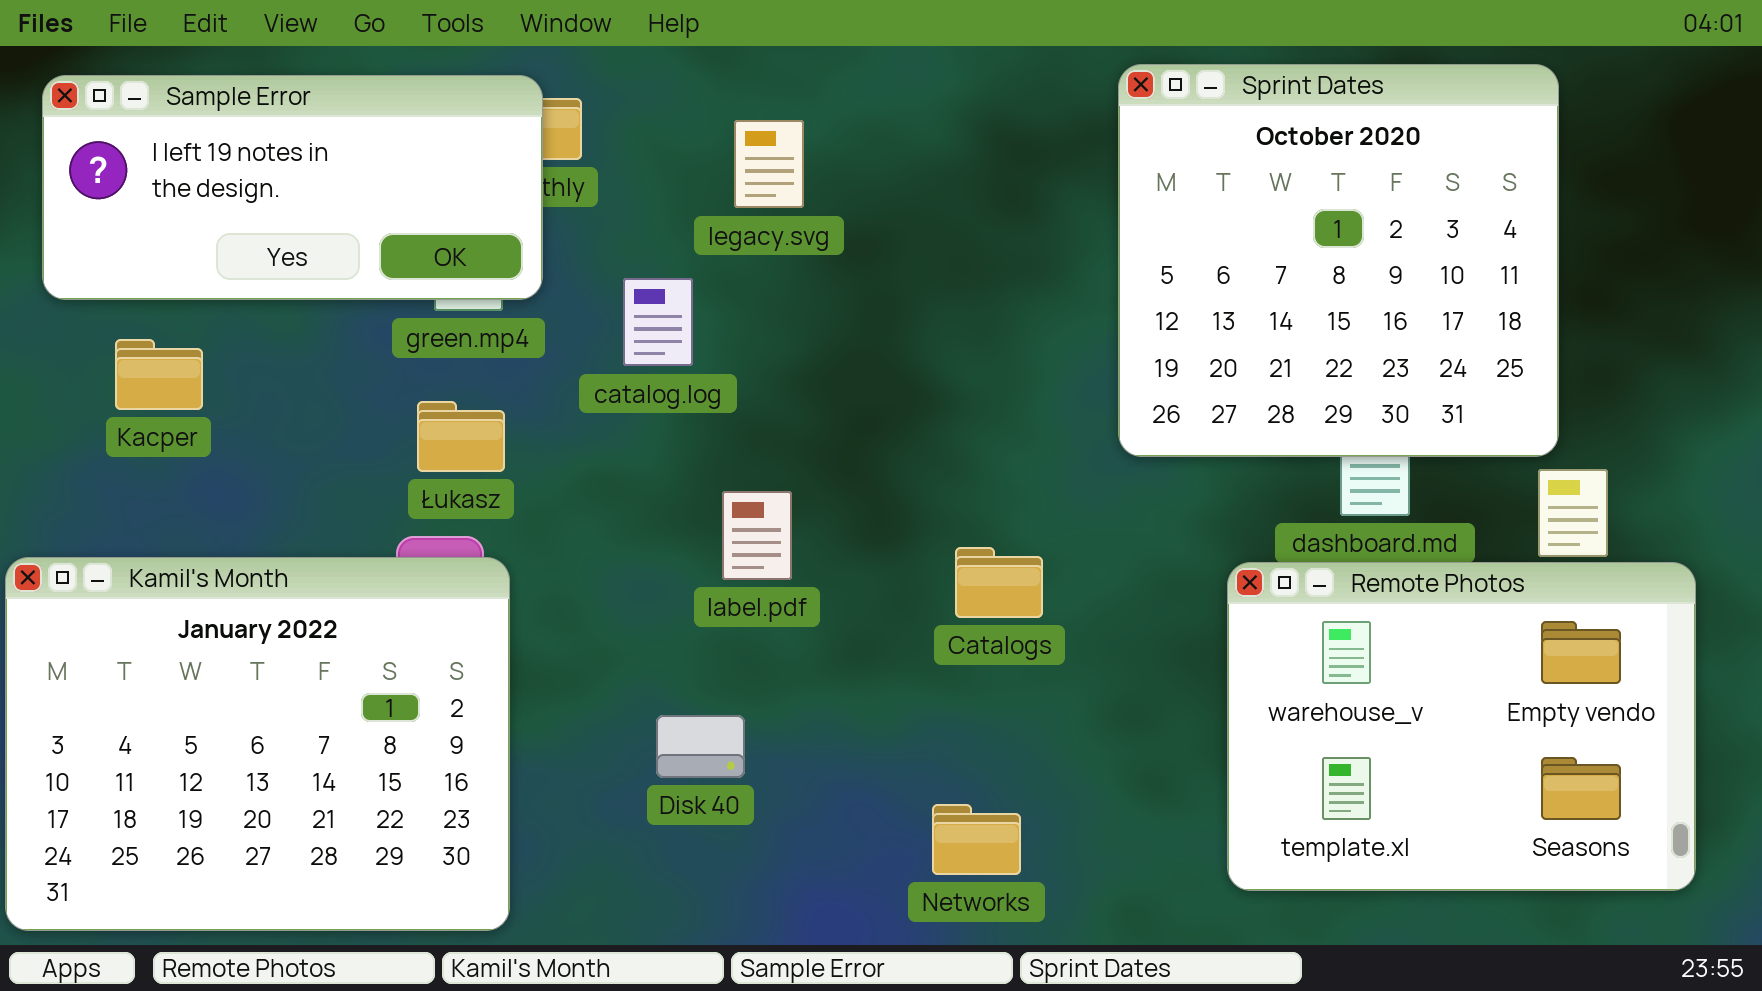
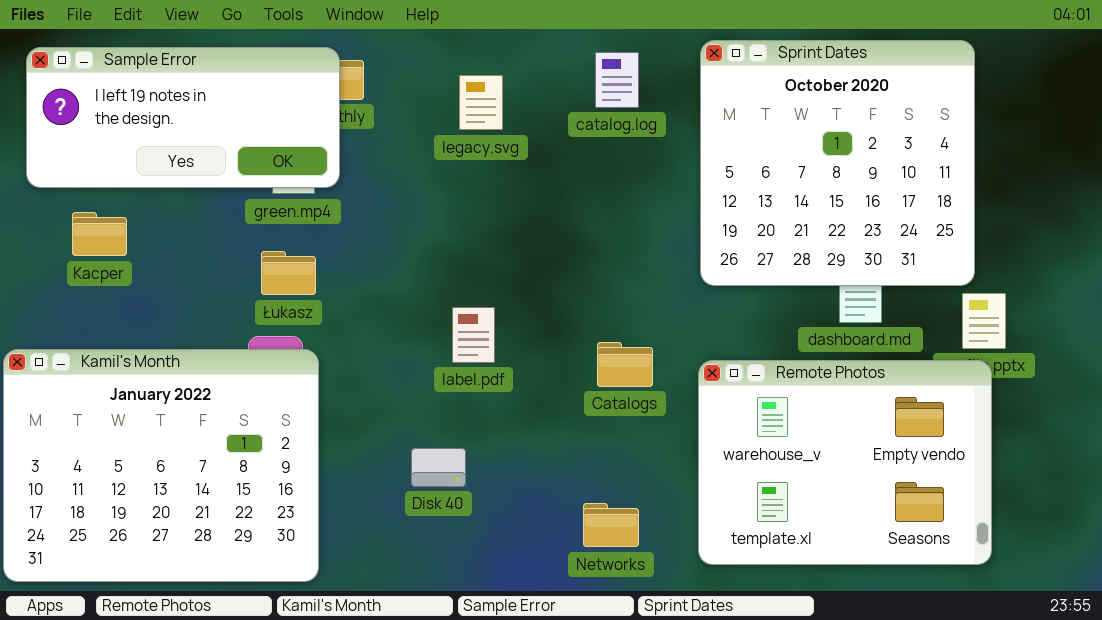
catalog.log: [623,278,693,366] -> [595,52,639,108], moved
Remote Photos: [1227,562,1696,891] -> [698,360,992,565], moved

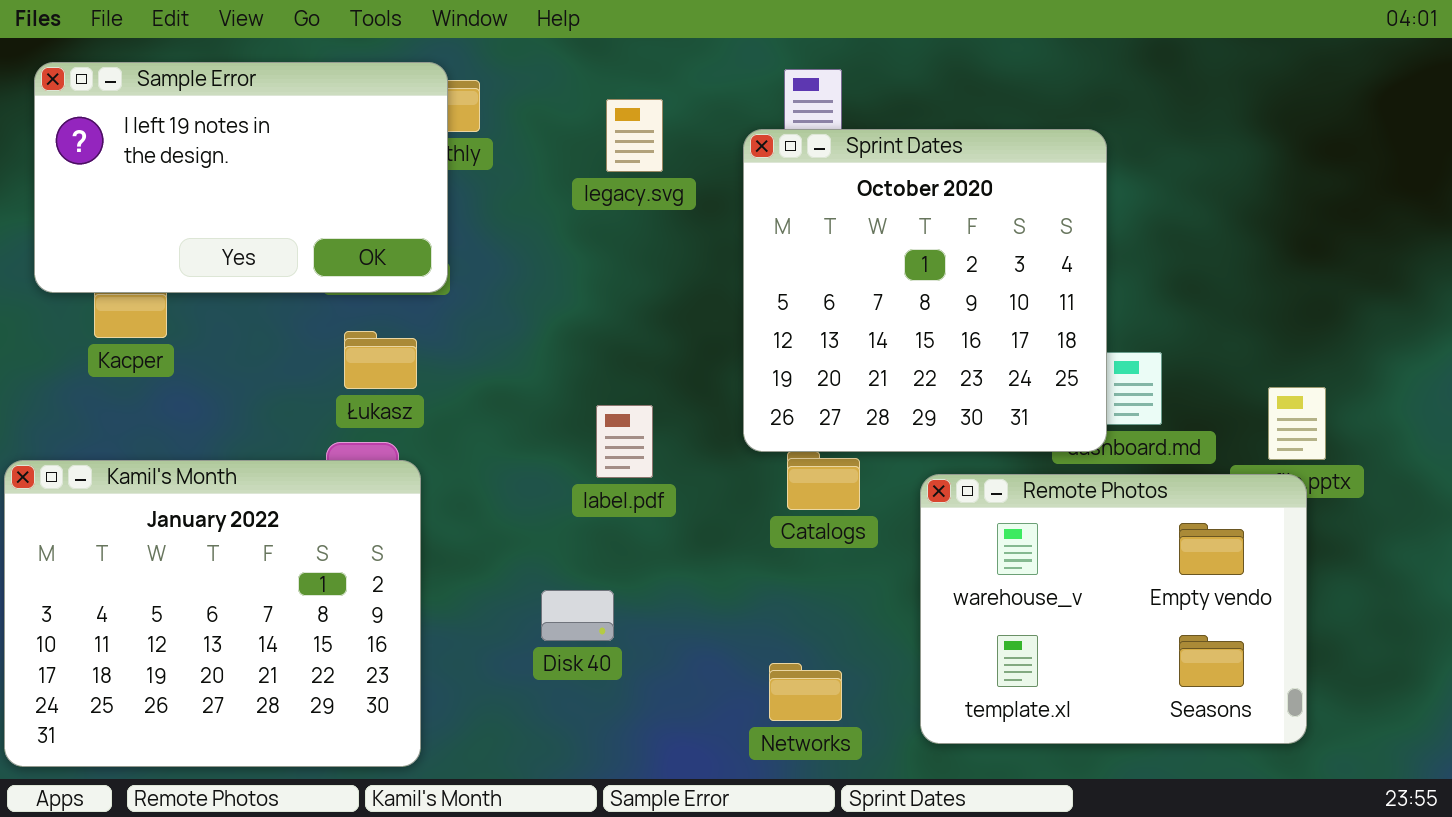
Sprint Dates: [700,40,975,286] -> [743,129,1107,452], moved
Sample Error: [26,47,340,188] -> [34,62,448,293], resized

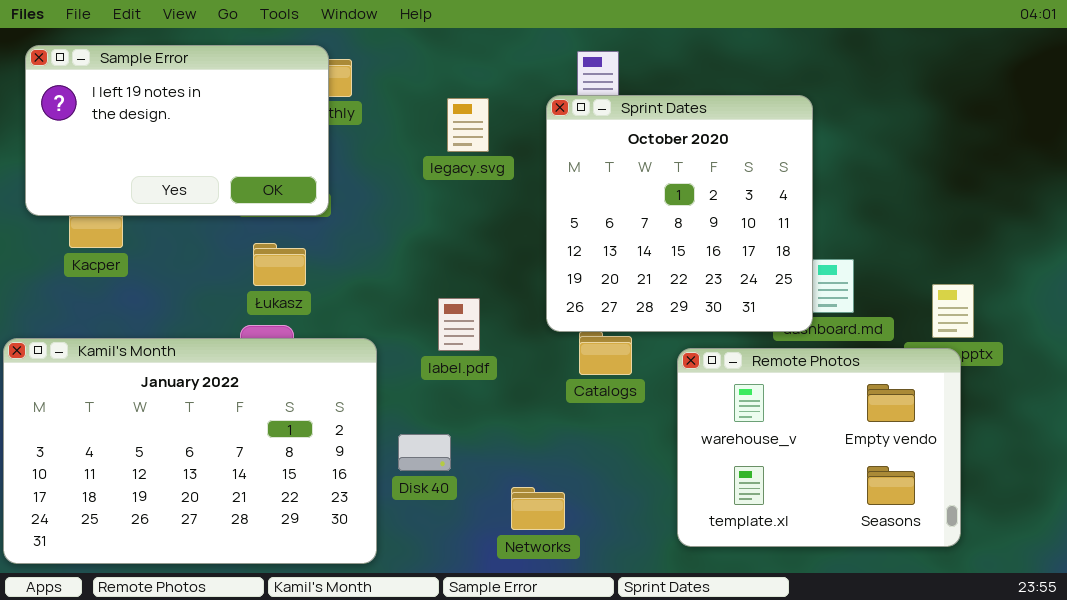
legacy.svg: [606,99,663,172] -> [447,98,489,152], moved
Kamil's Month: [4,460,421,767] -> [3,338,377,564], resized
Networks: [769,663,842,721] -> [511,487,565,530], moved

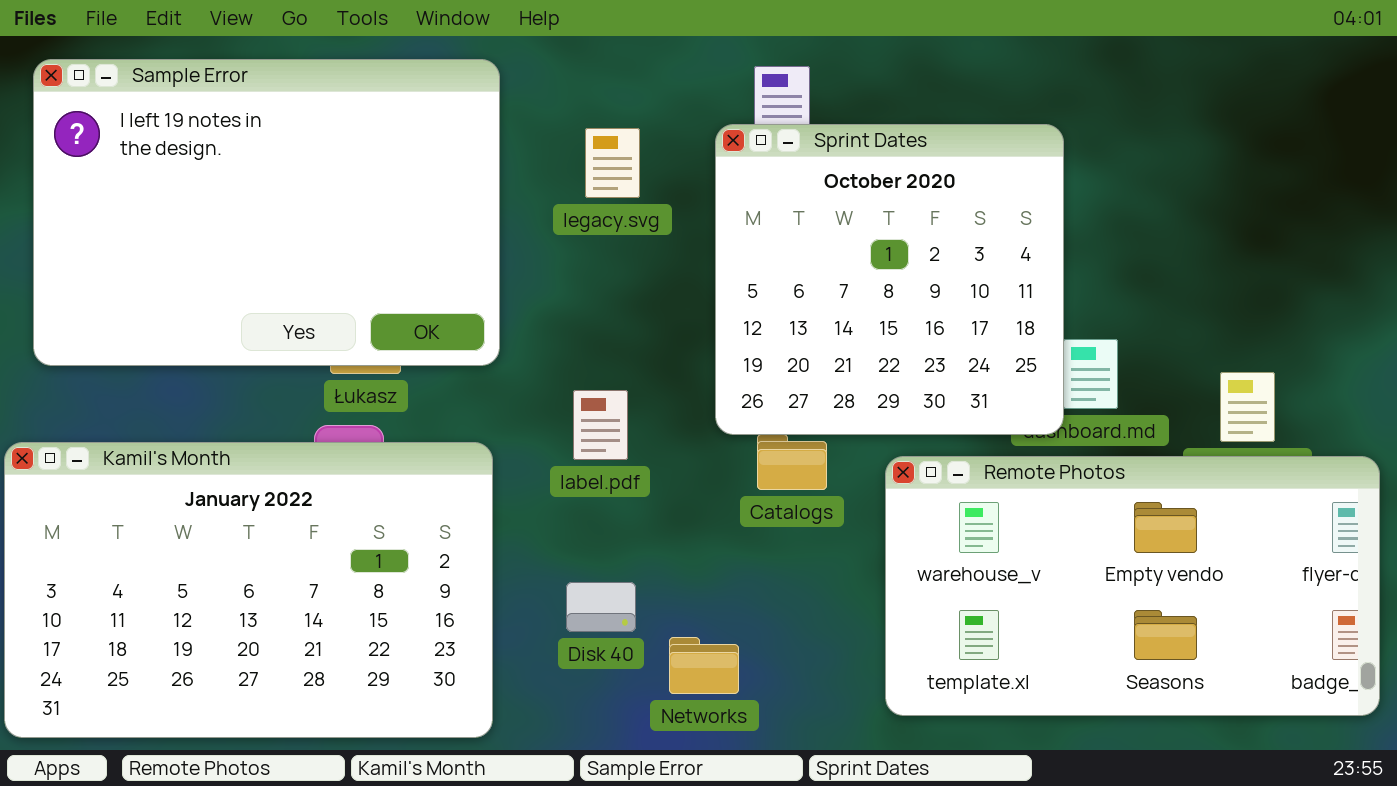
Sample Error: [25,45,329,216] -> [33,59,500,366], resized
Remote Photos: [677,348,961,547] -> [885,456,1380,716], resized
Disk 40: [398,434,451,471] -> [566,582,636,632], moved

